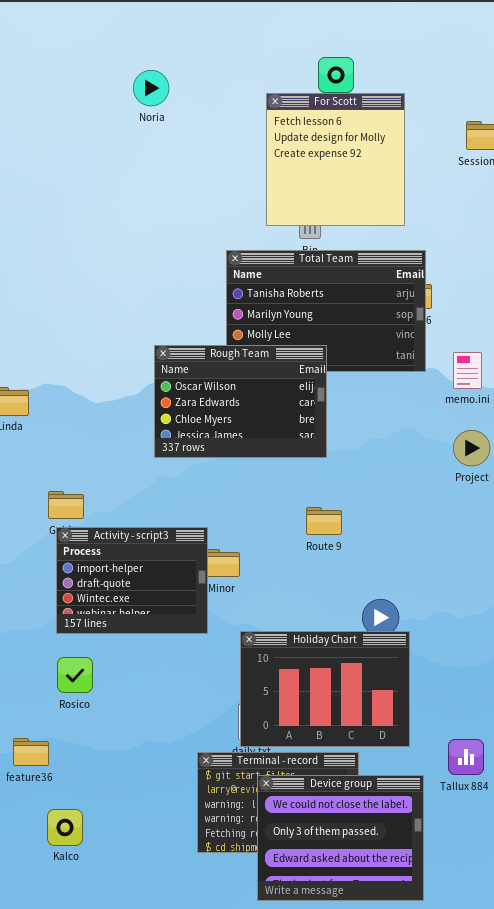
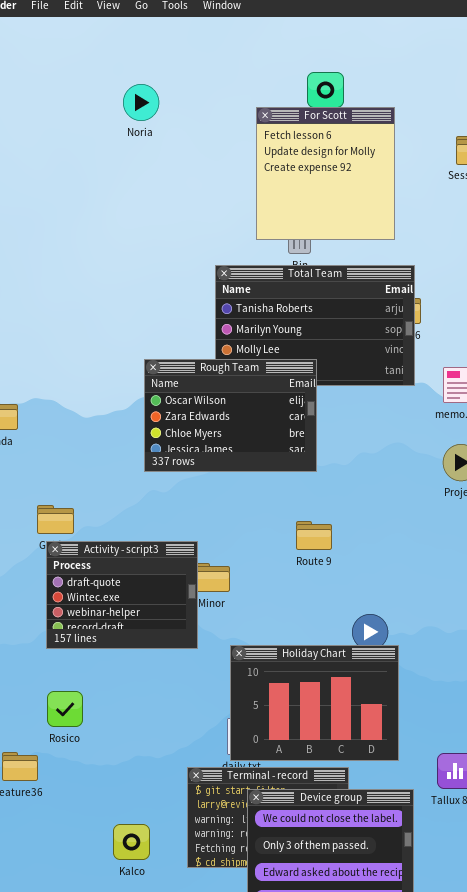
Activity - script3: [56,527,208,634] -> [46,541,198,649], scrolled down 1 row
Rosico: [57,657,93,693] -> [47,691,83,727], moved
Kalco: [47,809,83,846] -> [113,824,150,860], moved

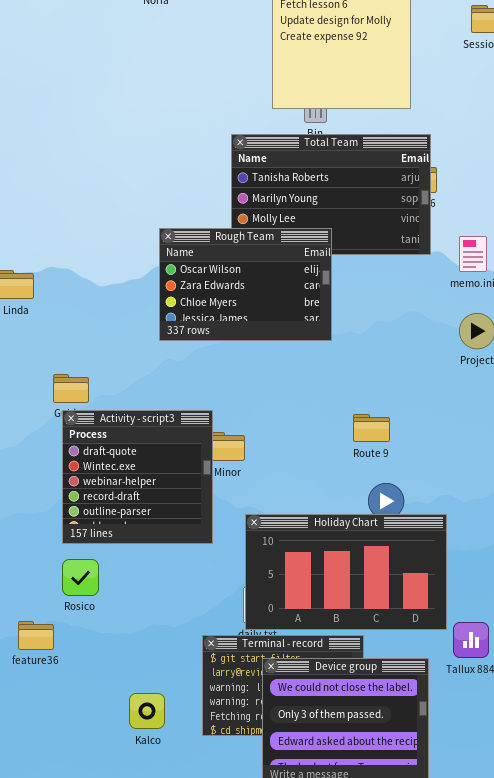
Route 9: [296,521,332,550] -> [353,414,390,442], moved
Activity - script3: [46,541,198,649] -> [62,410,213,544], resized
Holiday Chart: [230,645,399,761] -> [245,514,447,630], resized

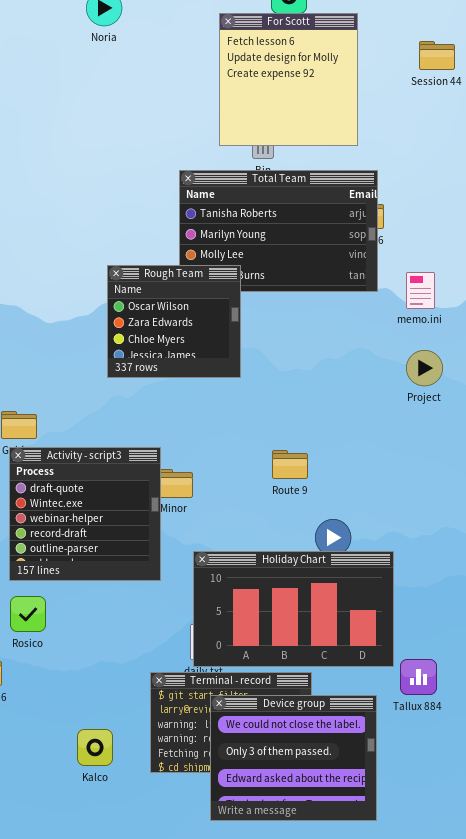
Rough Team: [159,228,332,341] -> [107,265,241,378], resized
Route 9: [353,414,390,442] -> [272,450,308,479], moved

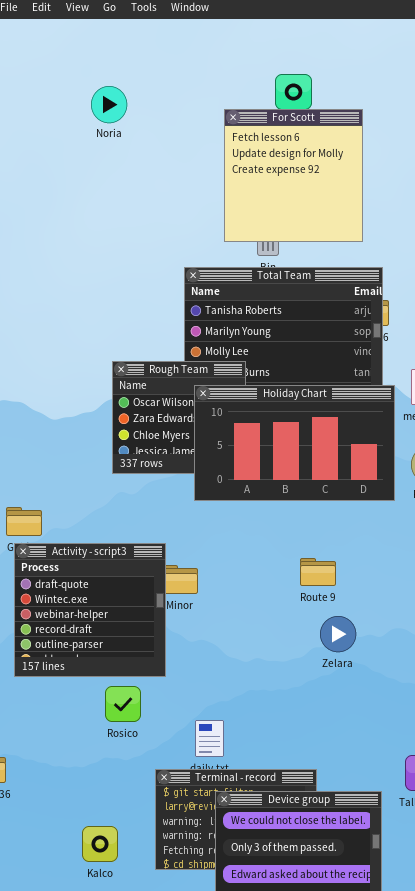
Route 9: [272,450,308,479] -> [300,558,336,586], moved
Holiday Chart: [193,551,394,667] -> [194,385,395,501], moved
Rosico: [10,596,46,632] -> [105,686,141,722], moved

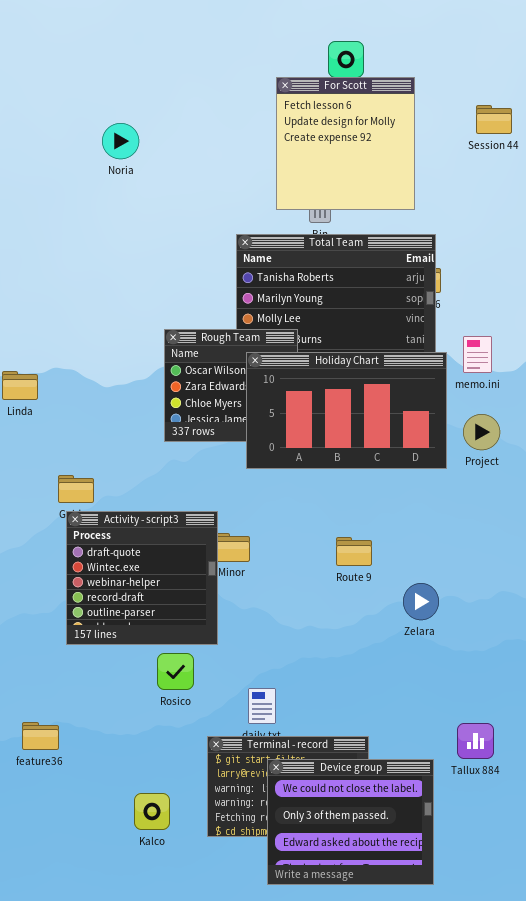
Noria: [91,86,127,123] -> [102,123,139,159], moved
Route 9: [300,558,336,586] -> [336,537,372,566], moved
Zelara: [320,616,356,652] -> [403,583,439,620], moved

